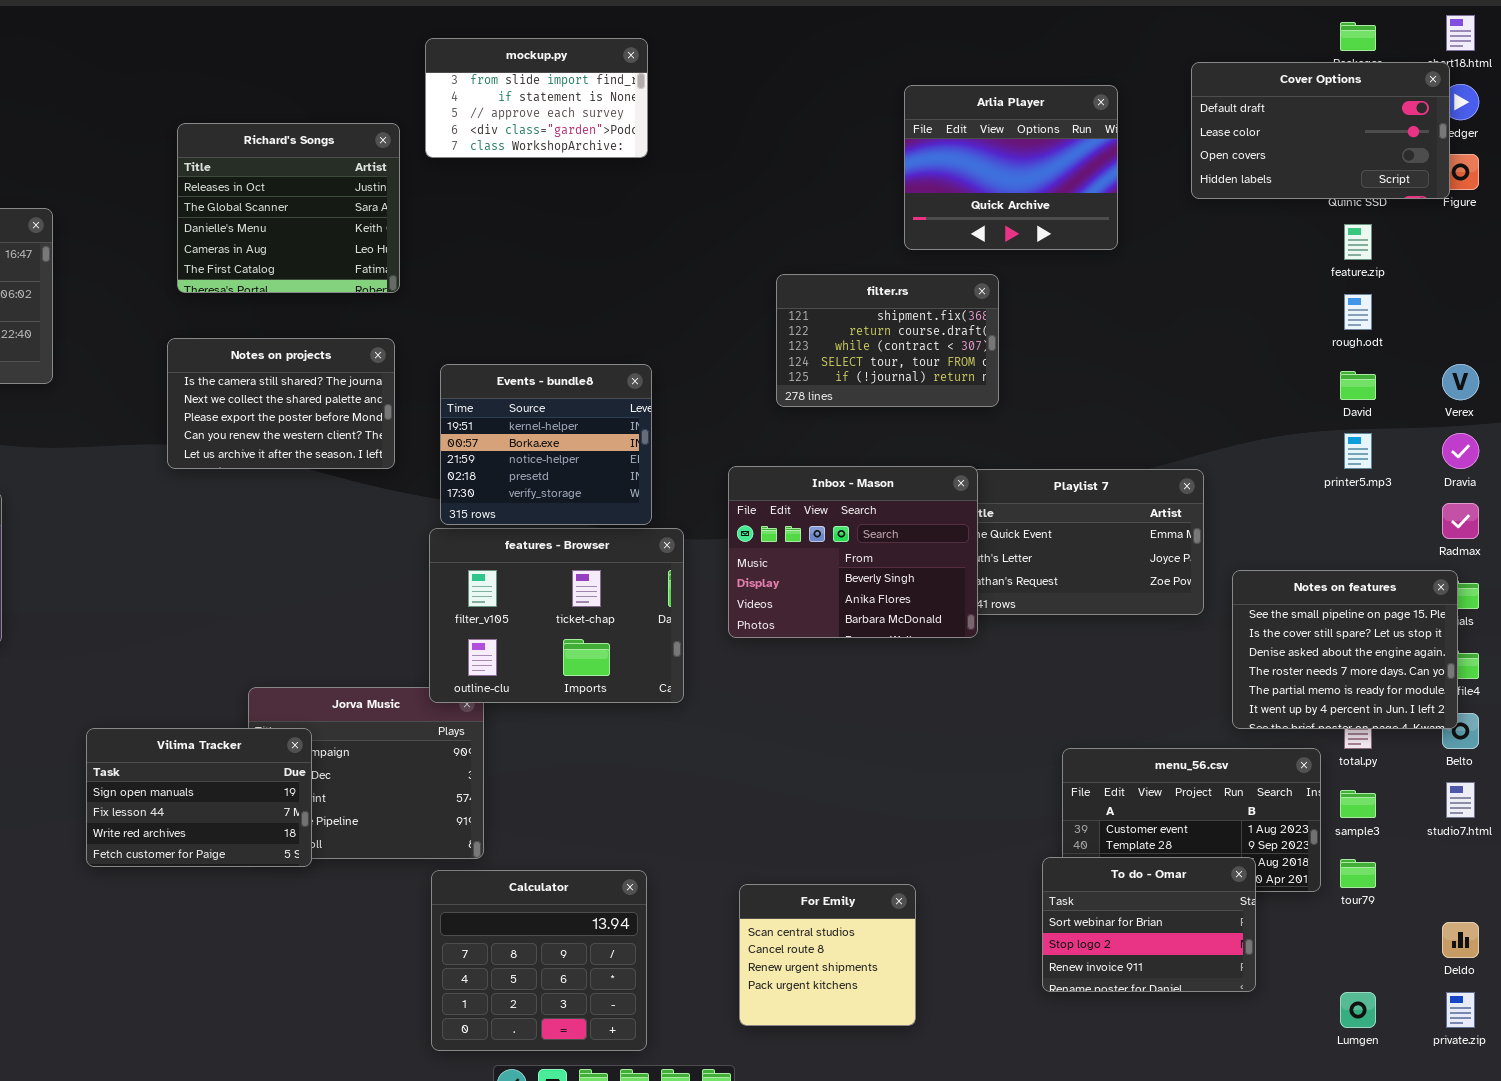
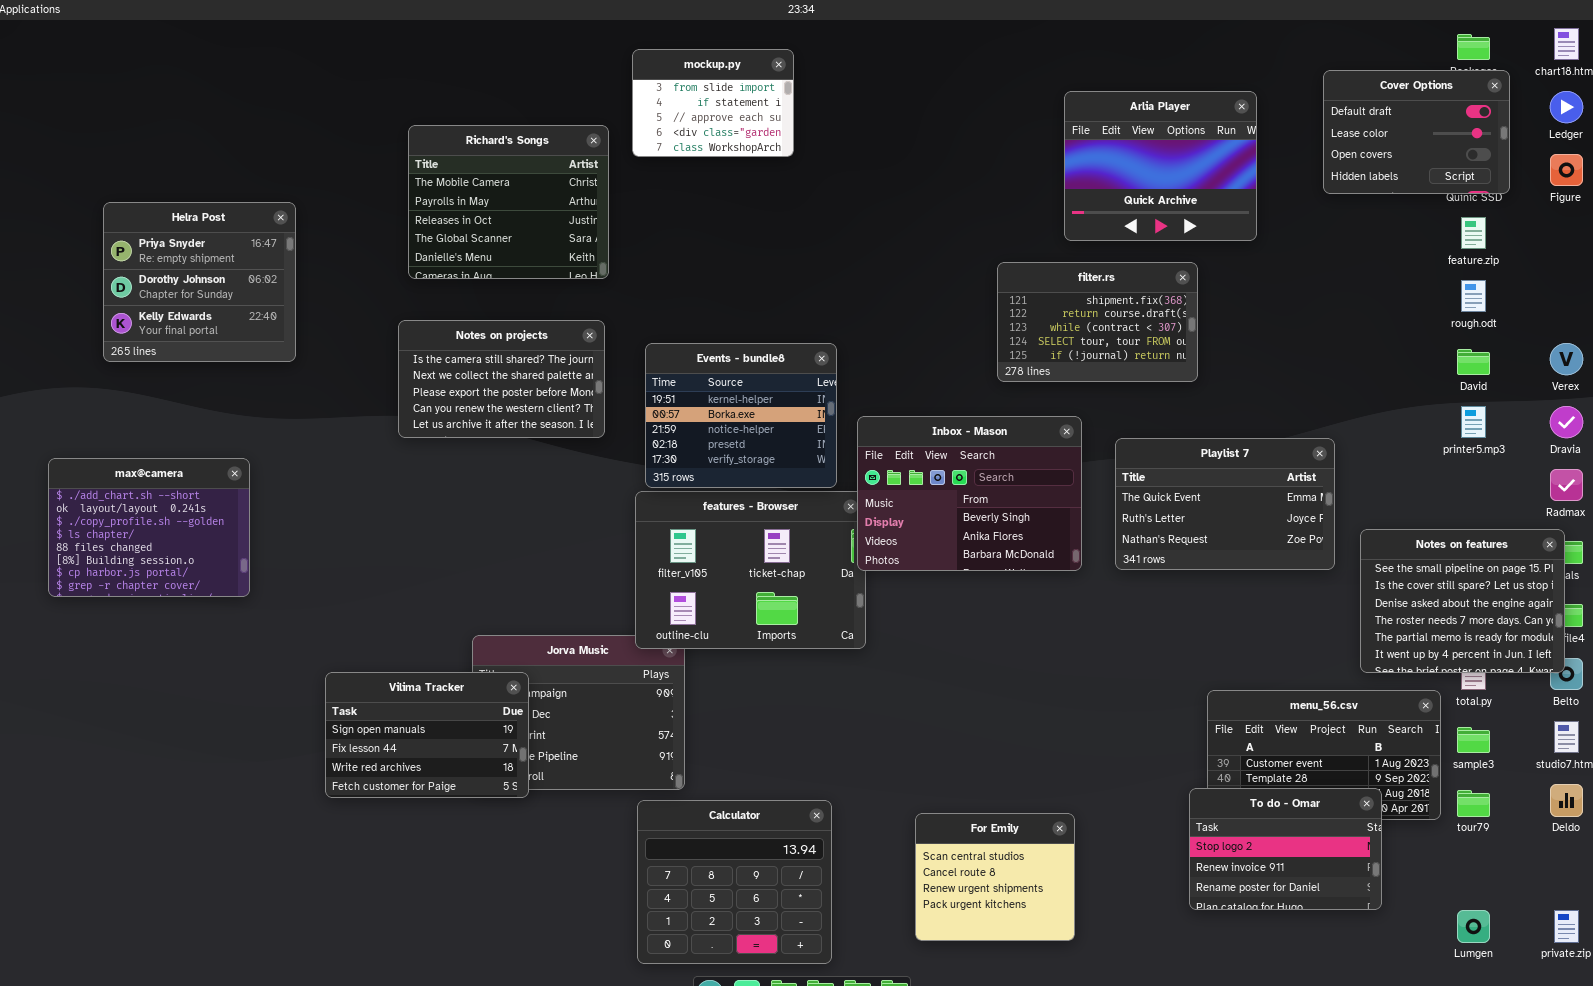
mockup.py: [425,38,648,158] -> [632,49,794,157], resized
Cover Options: [1191,62,1450,199] -> [1323,70,1510,194], resized
Richard's Songs: [177,123,400,293] -> [408,125,609,279], scrolled up 2 rows
filter.rs: [776,274,999,407] -> [997,262,1198,382], moved
Inbox - Mason: [728,466,978,638] -> [857,416,1082,571], moved
To do - Omar: [1042,857,1256,992] -> [1189,788,1382,910], scrolled down 1 row
Deldo: [1442,922,1479,958] -> [1550,784,1583,817], moved

